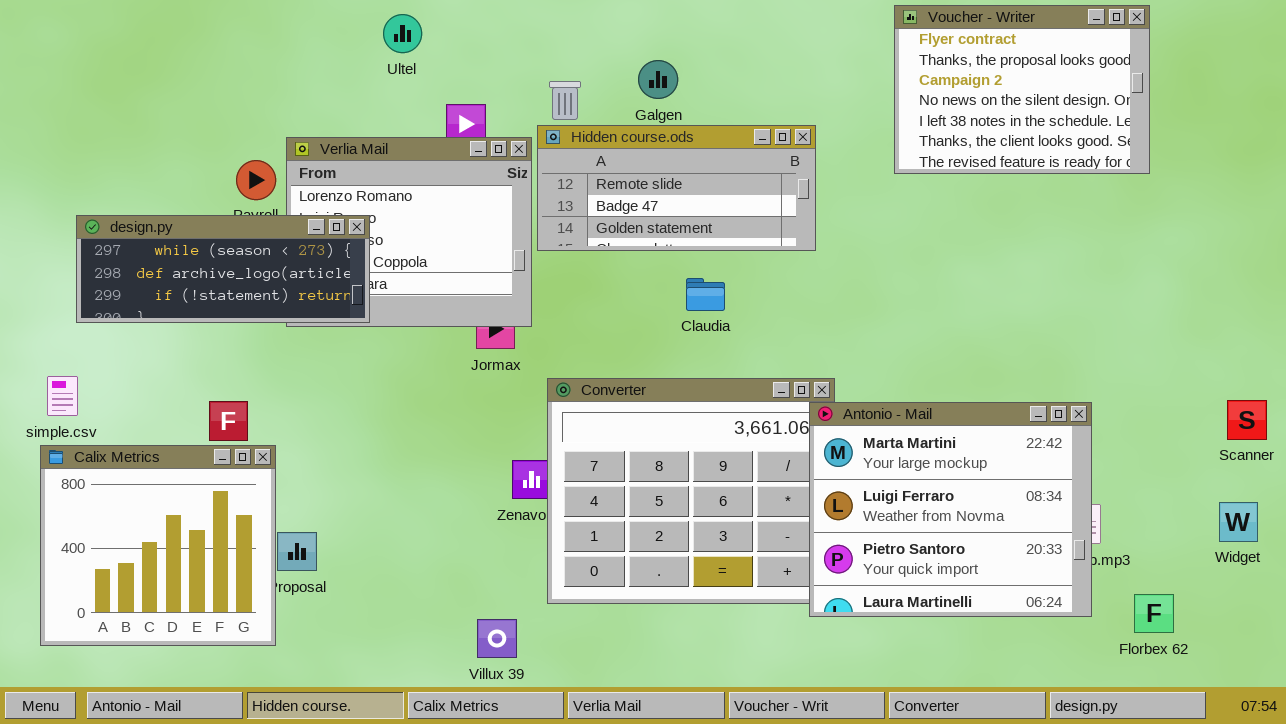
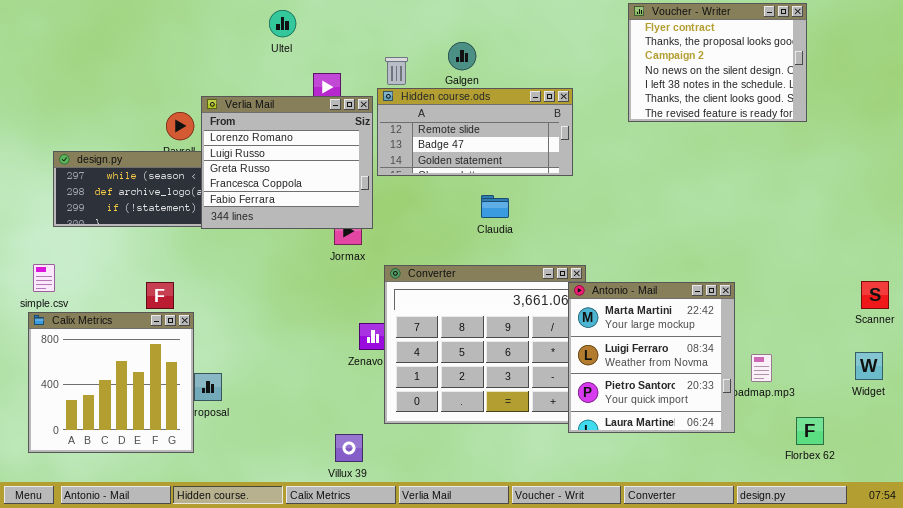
Verlia Mail: [286,137,532,327] -> [201,96,373,229], raised
Antonio - Mail: [809,402,1092,617] -> [568,282,735,433], resized

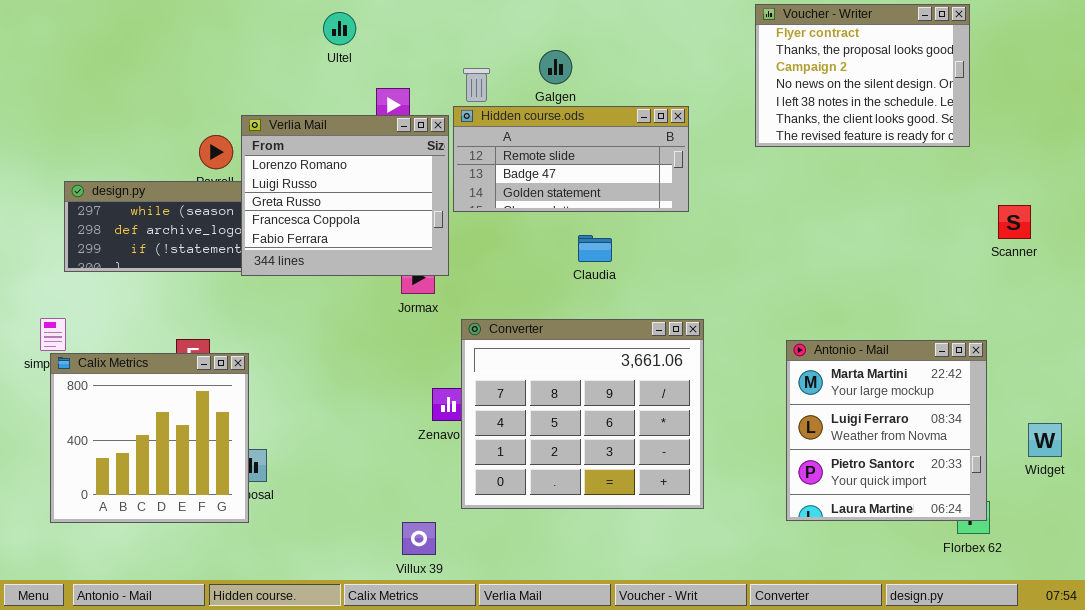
Scanner: [861,281,889,309] -> [998,205,1031,239], moved
Antonio - Mail: [568,282,735,433] -> [786,340,987,521], moved
Calix Metrics: [28,312,194,453] -> [50,353,249,523], moved

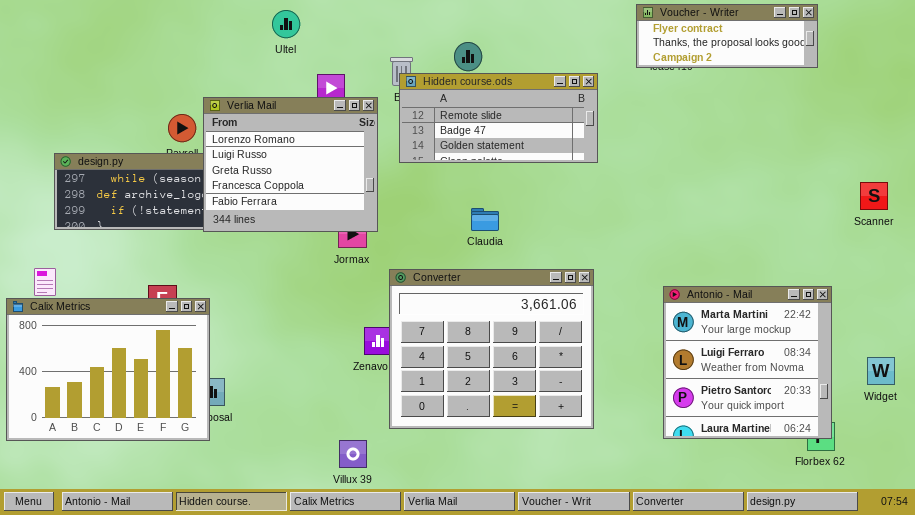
Voucher - Writer: [755,4,970,147] -> [636,4,818,68], resized
Hidden course.ods: [453,106,689,212] -> [399,73,598,163], moved
Scanner: [998,205,1031,239] -> [860,182,888,210], moved
Claudia: [578,235,612,262] -> [471,208,499,231], moved
Calix Metrics: [50,353,249,523] -> [6,298,210,441], resized

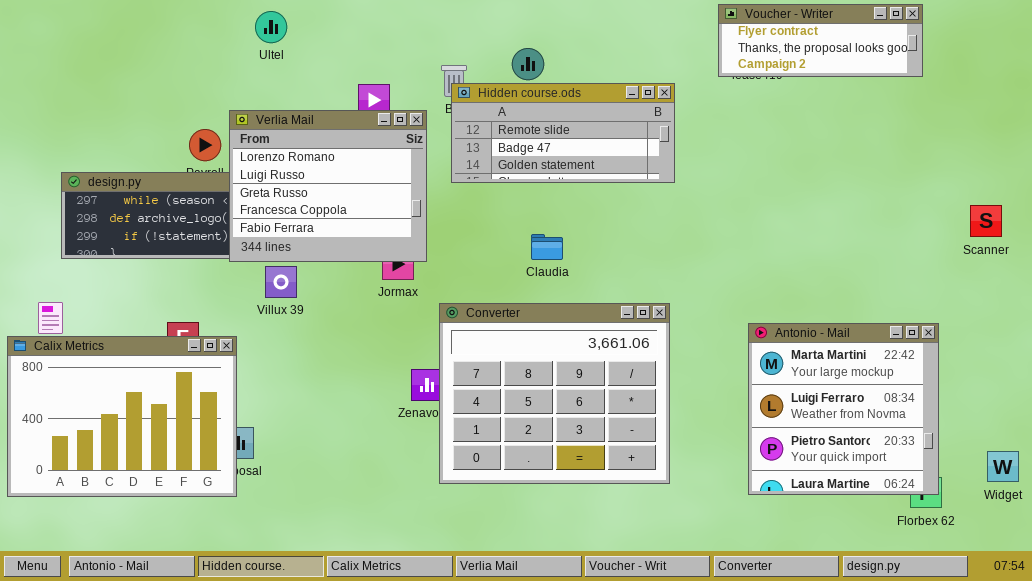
Ultel: [272,10,300,38] -> [255,11,287,43], moved
Widget: [867,357,895,385] -> [987,451,1019,482], moved
Villux 39: [339,440,367,468] -> [265,266,297,298], moved

